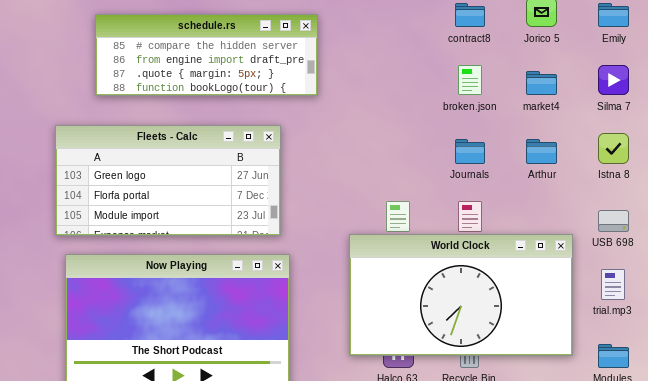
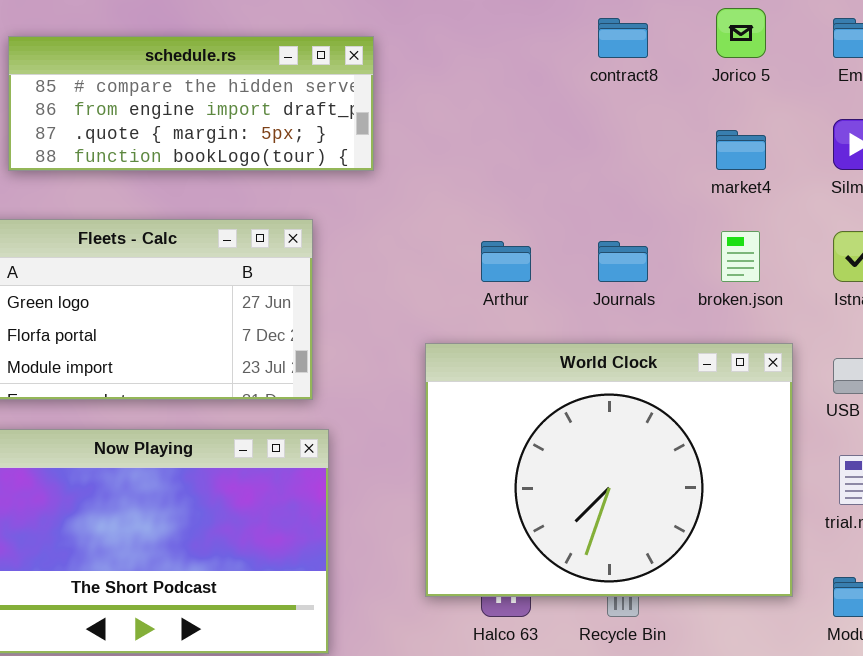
broken.json: [458,65,482,95] -> [721,231,760,282], moved
Arthur: [526,139,557,164] -> [481,241,531,282], moved
World Clock: [349,234,573,356] -> [425,343,793,597], resized

